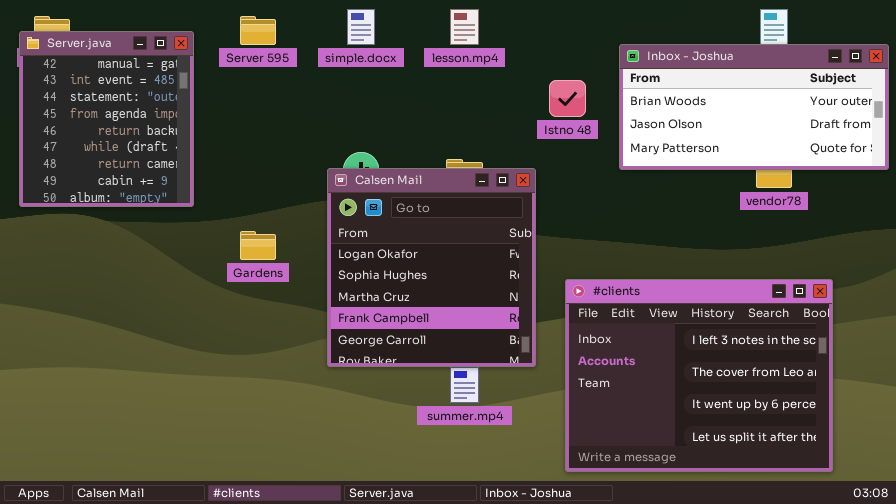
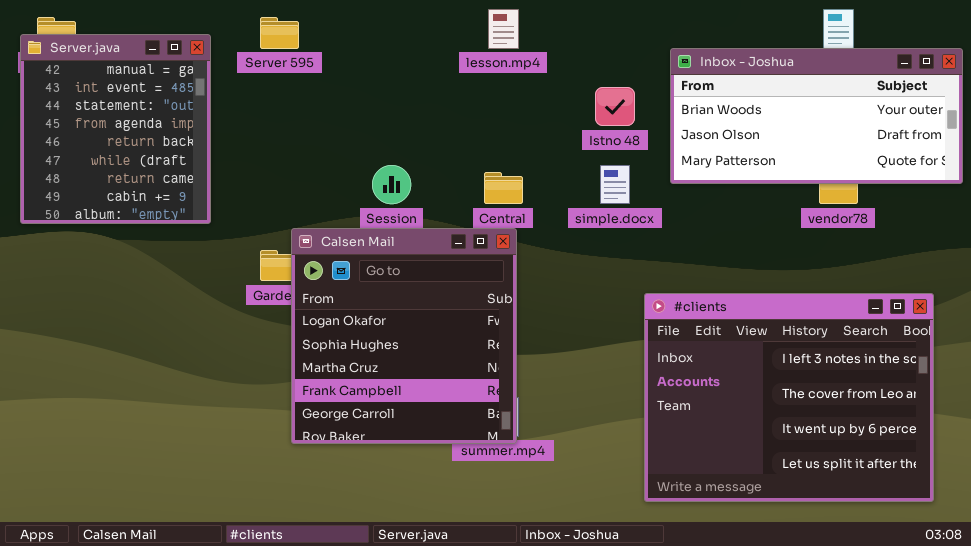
simple.docx: [347,9,375,45] -> [600,165,630,204], moved
Calsen Mail: [327,168,536,367] -> [291,228,517,444], moved
#clients: [565,279,833,472] -> [644,293,934,502], moved

